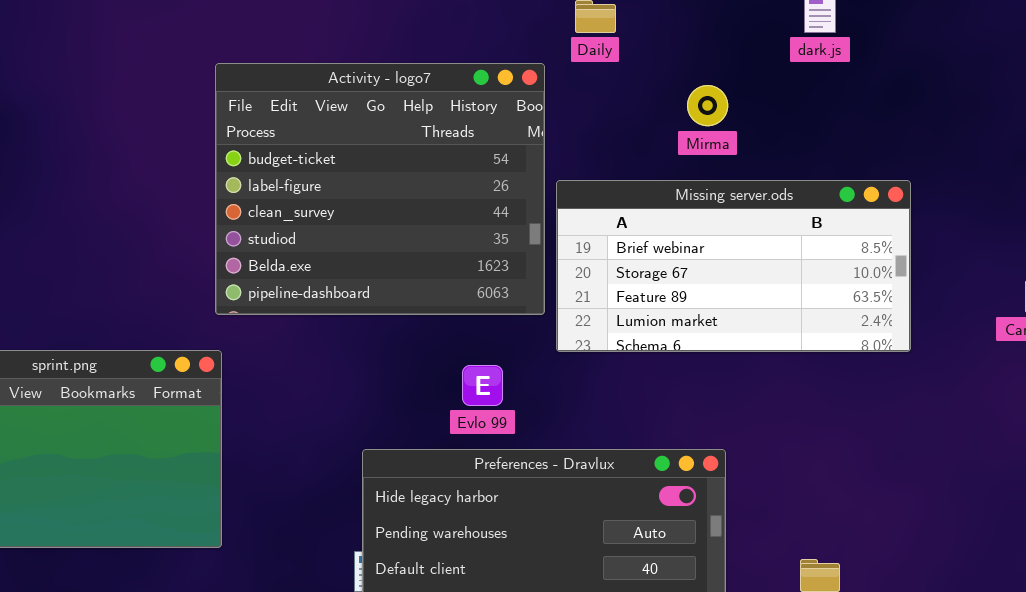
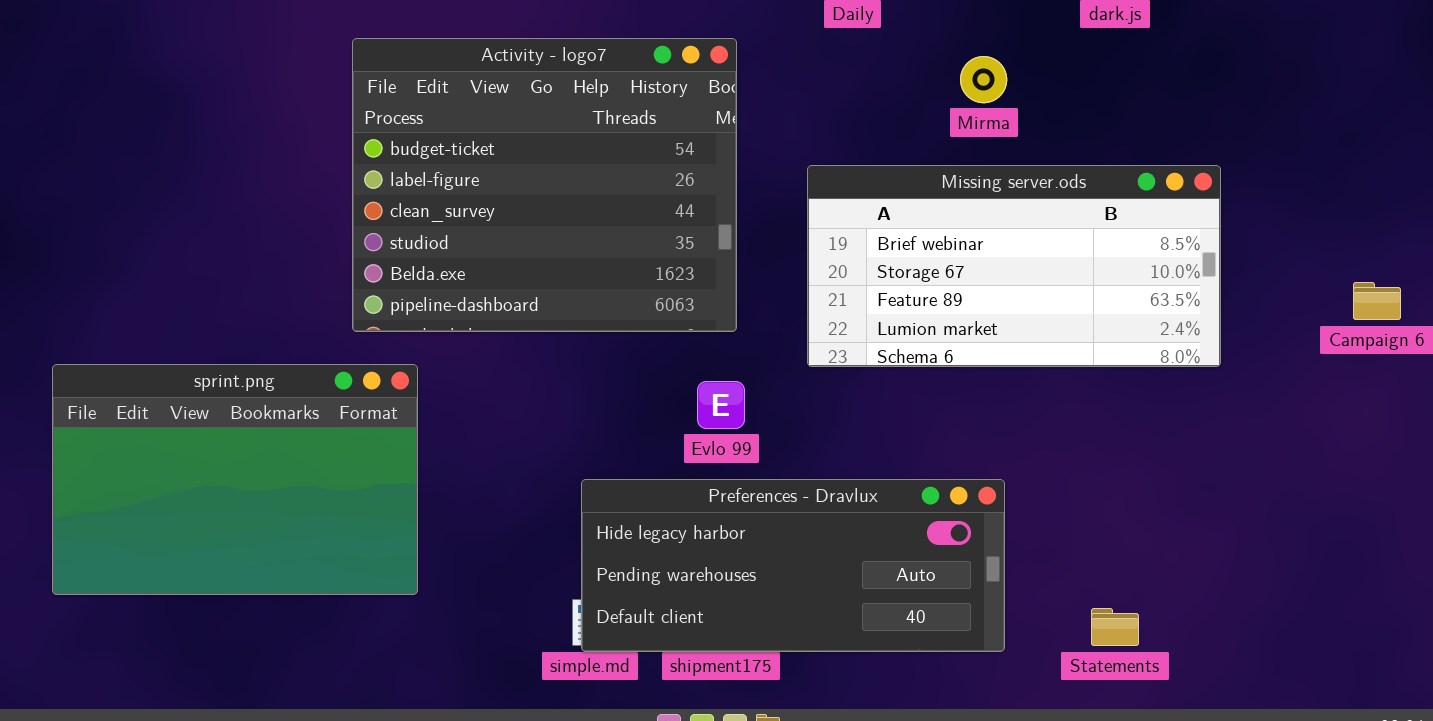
Activity - logo7: [215,63,545,315] -> [352,38,737,332], moved

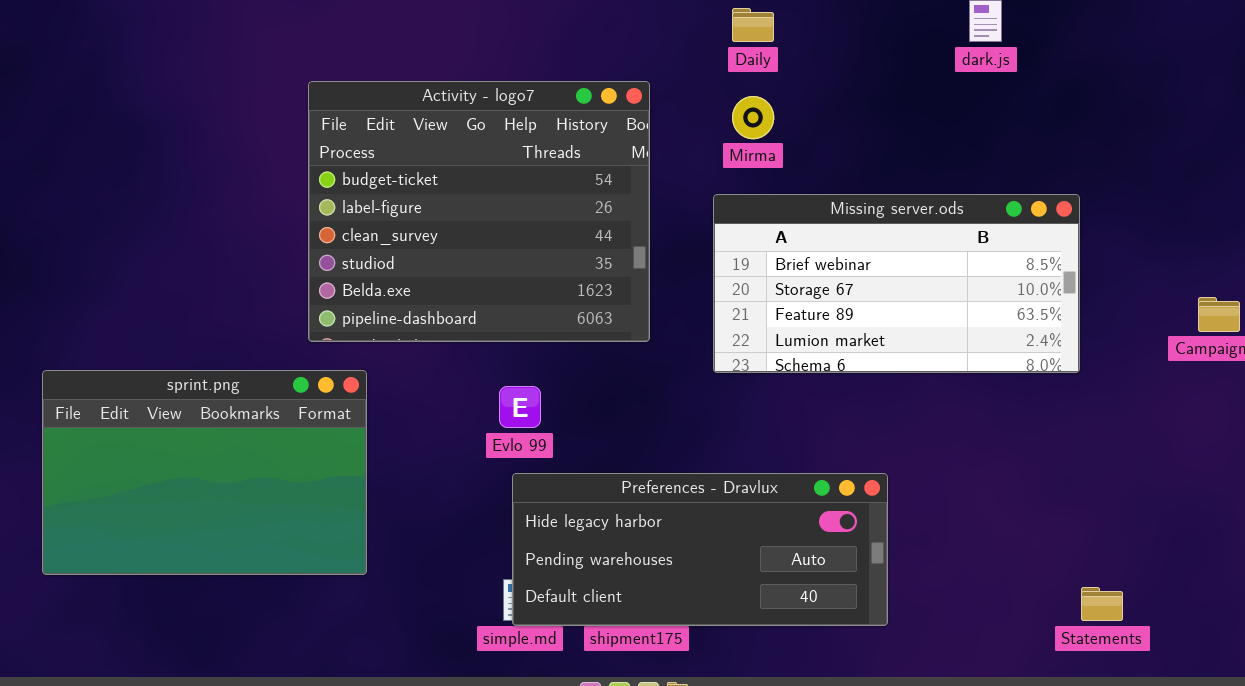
Mirma: [960,56,1007,103] -> [732,96,774,139], moved
Evlo 99: [697,381,745,429] -> [499,386,541,428], moved
Statements: [1091,608,1139,646] -> [1081,587,1123,621], moved

